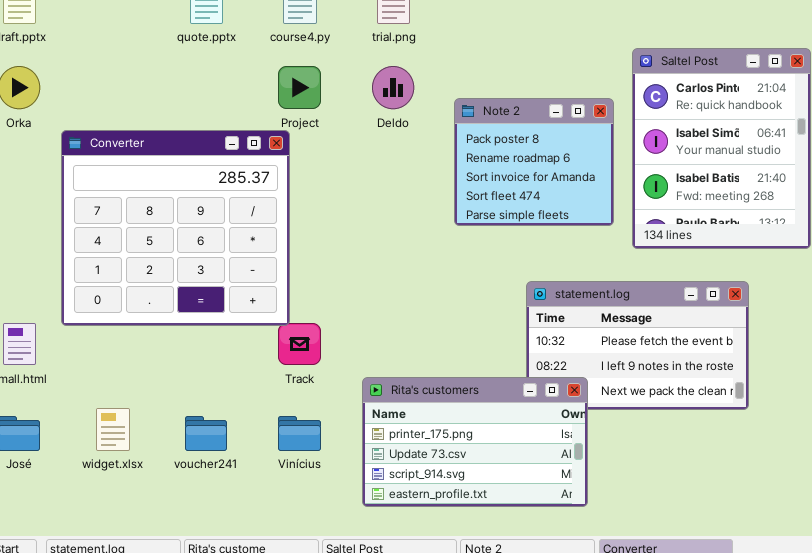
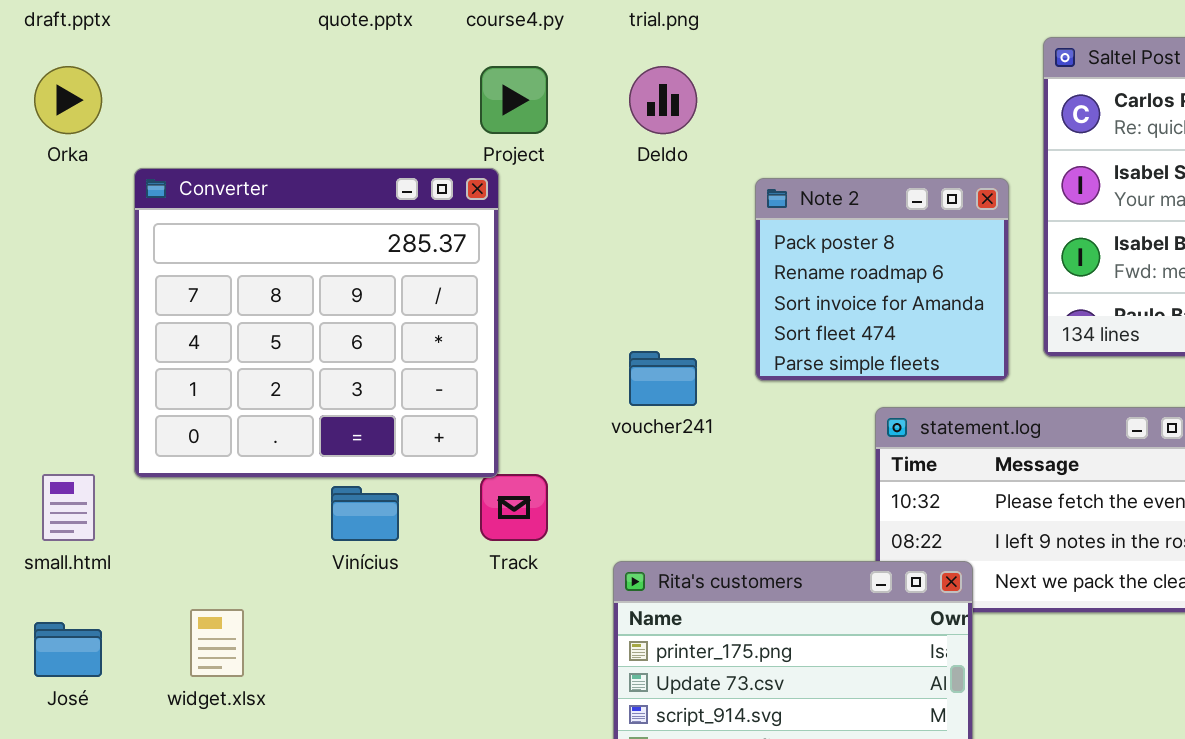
Note 2: [454,98,614,226] -> [755,178,1009,381], moved
voucher241: [185,416,227,451] -> [629,351,697,406], moved
Vinícius: [278,416,321,451] -> [331,486,399,541], moved

